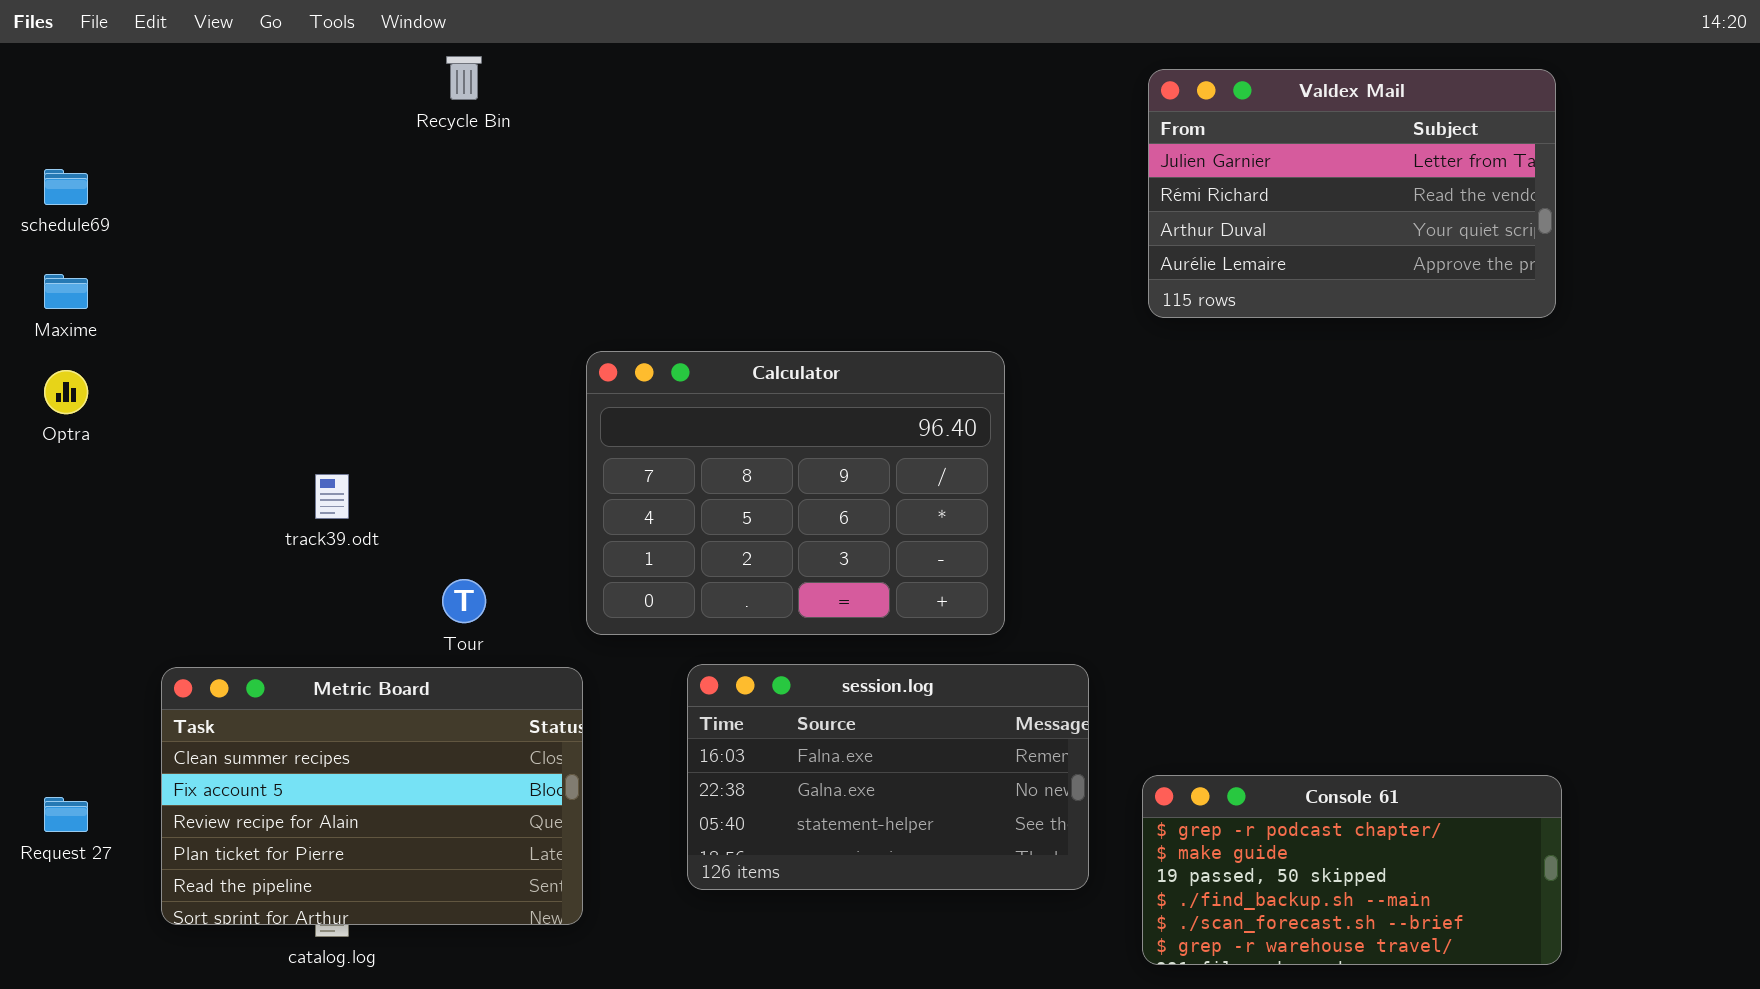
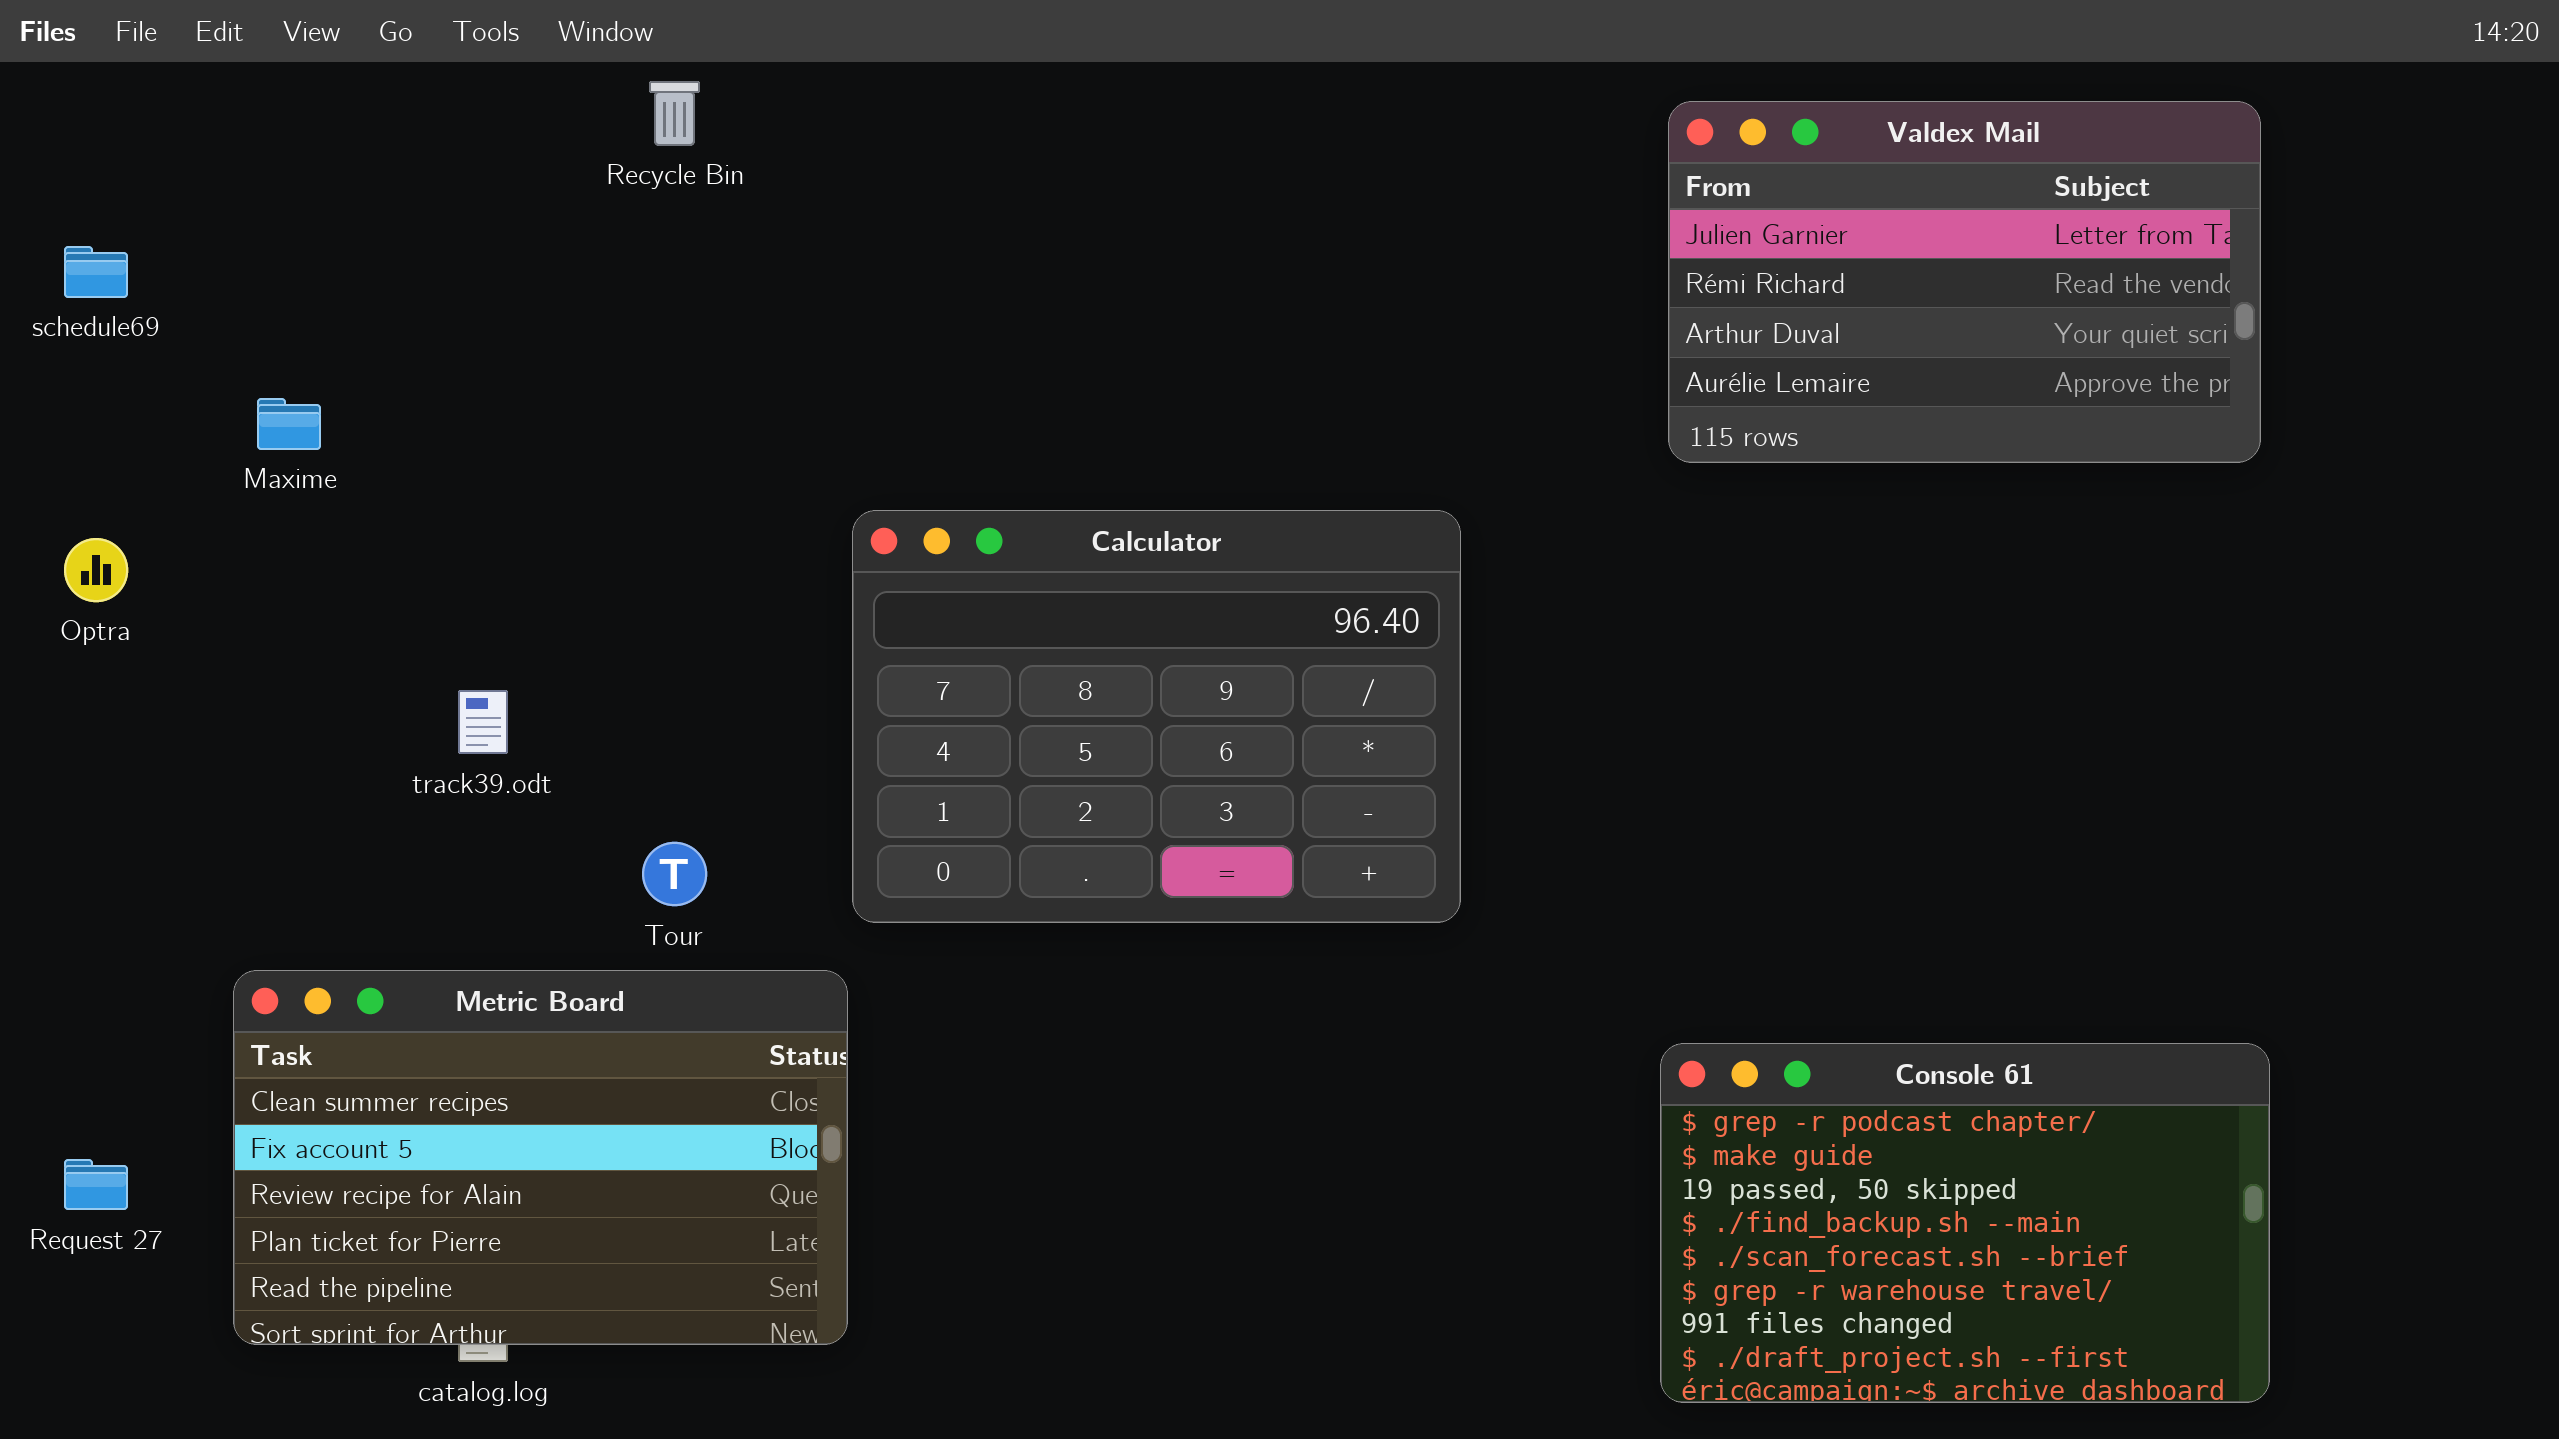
Maxime: [44,274,88,309] -> [257,398,321,450], moved
session.log: [687,664,1089,890] -> none, closed
Console 61: [1142,775,1562,965] -> [1660,1043,2270,1403], resized

